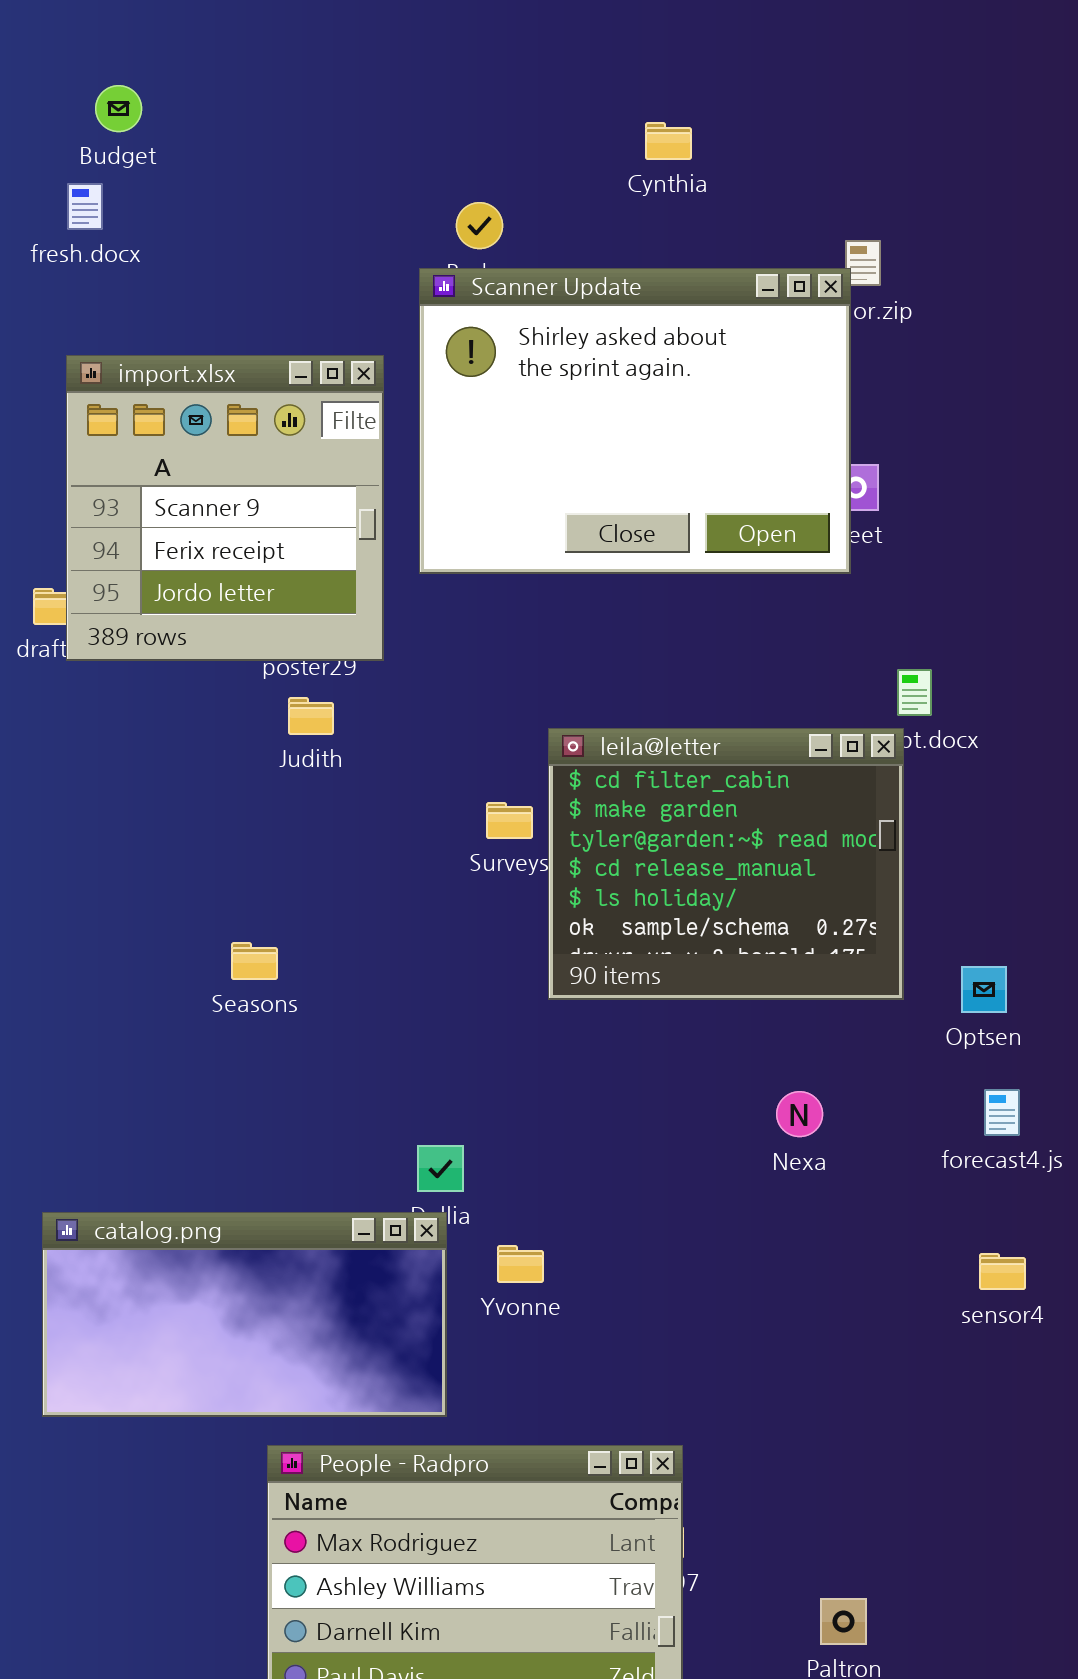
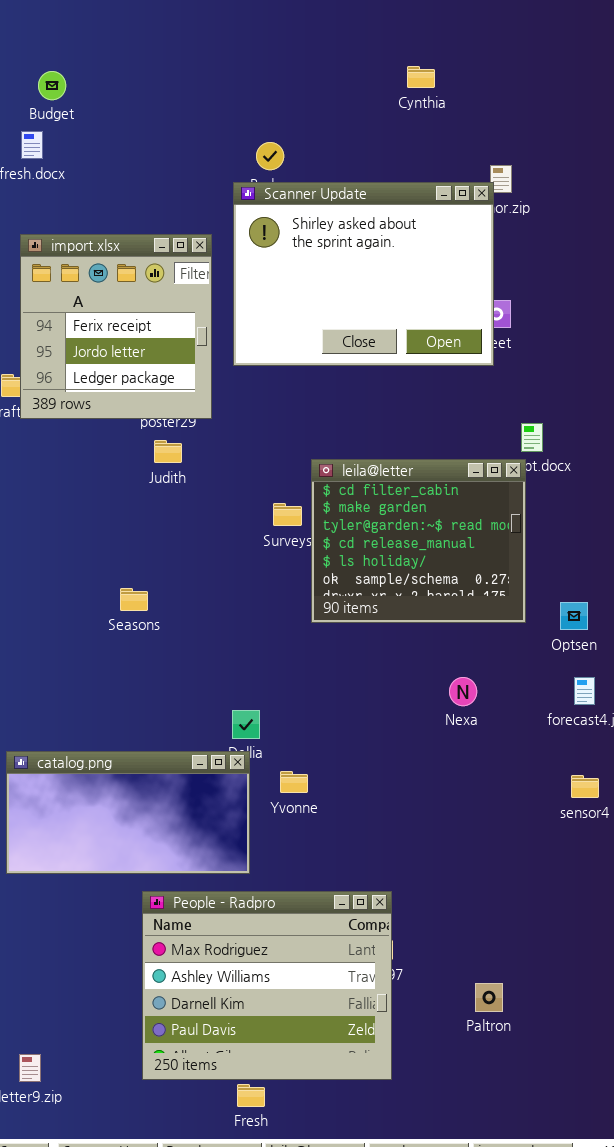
Cynthia: [645,122,692,160] -> [407,66,435,88], moved
import.xlsx: [66,355,384,661] -> [20,234,212,419], scrolled down 1 row

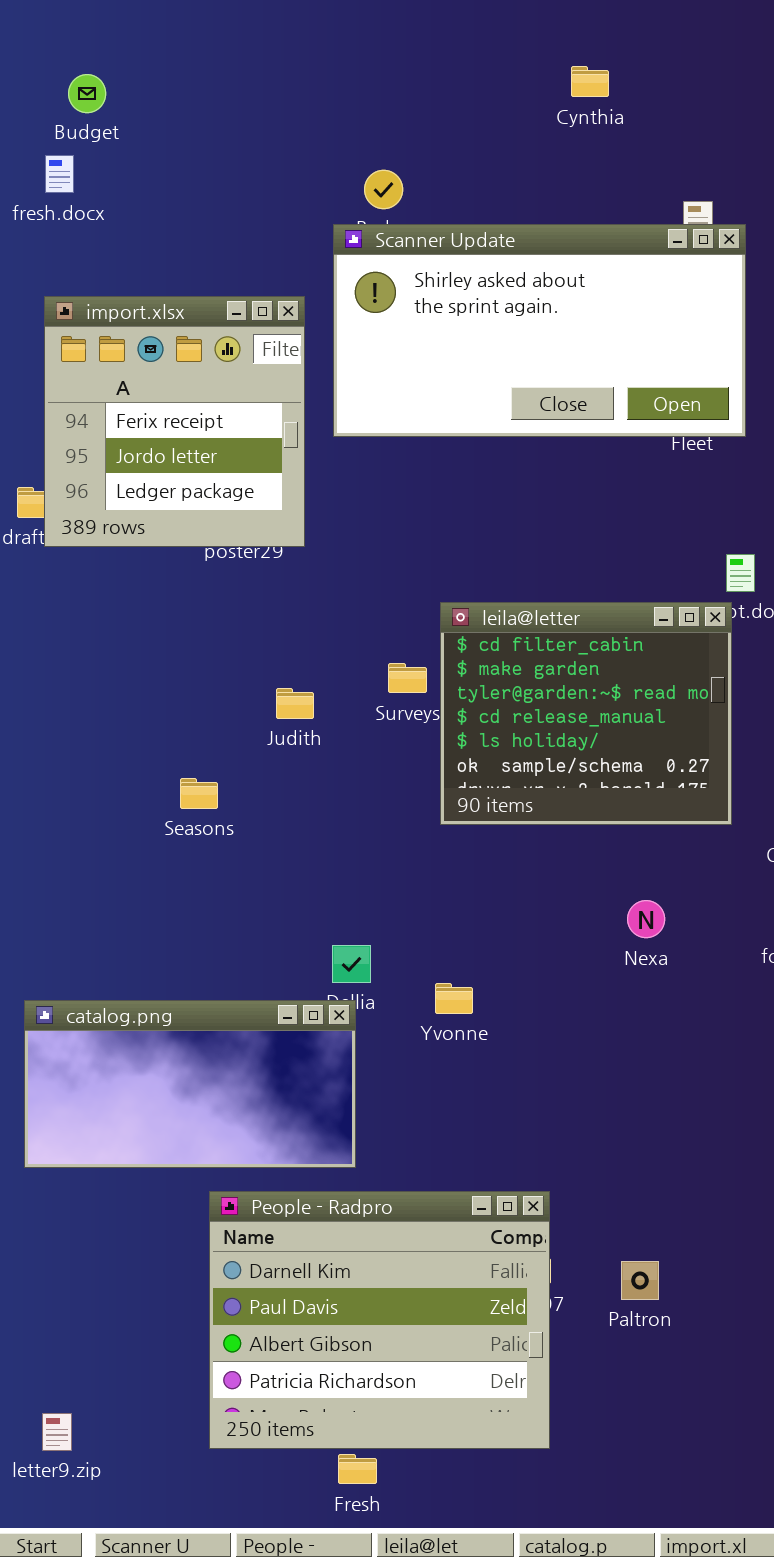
Scanner Update: [233,182,494,366] -> [333,224,746,437], resized
Judith: [154,440,182,463] -> [276,688,314,719], moved
Yvonne: [280,771,308,793] -> [435,983,473,1014], moved
People - Radpro: [142,891,392,1080] -> [209,1191,550,1449], scrolled down 2 rows
Paltron: [475,983,503,1012] -> [621,1261,659,1300], moved

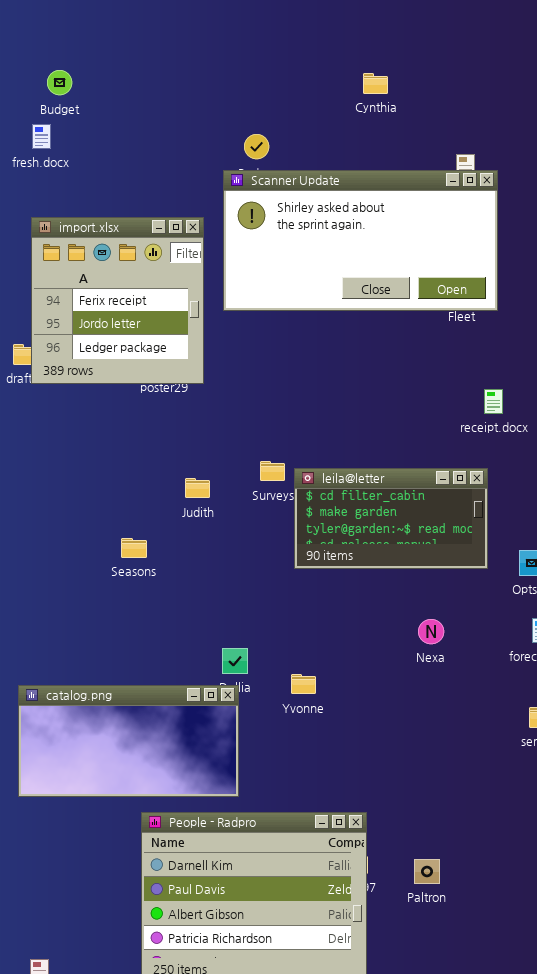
Cynthia: [571,66,609,97] -> [363,73,388,94], moved
leila@letter: [440,602,732,825] -> [294,468,488,569], resized

